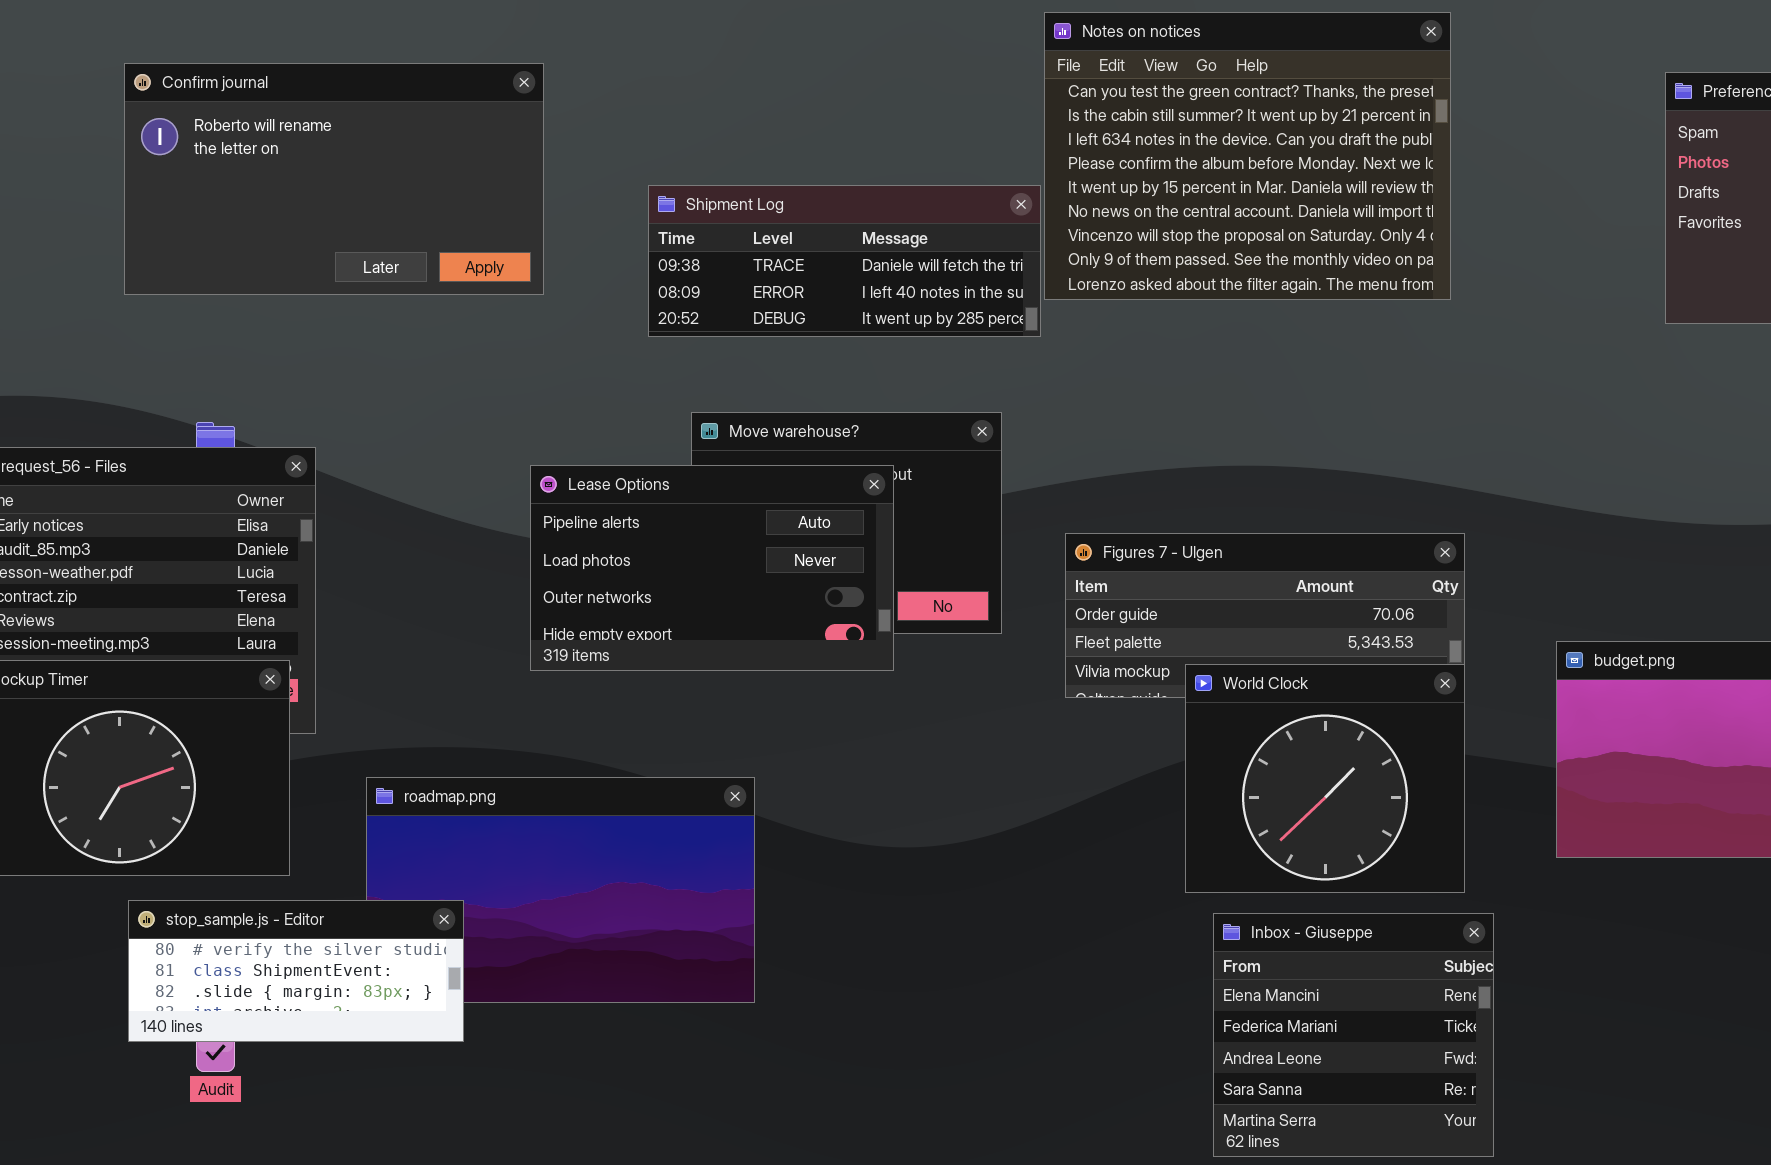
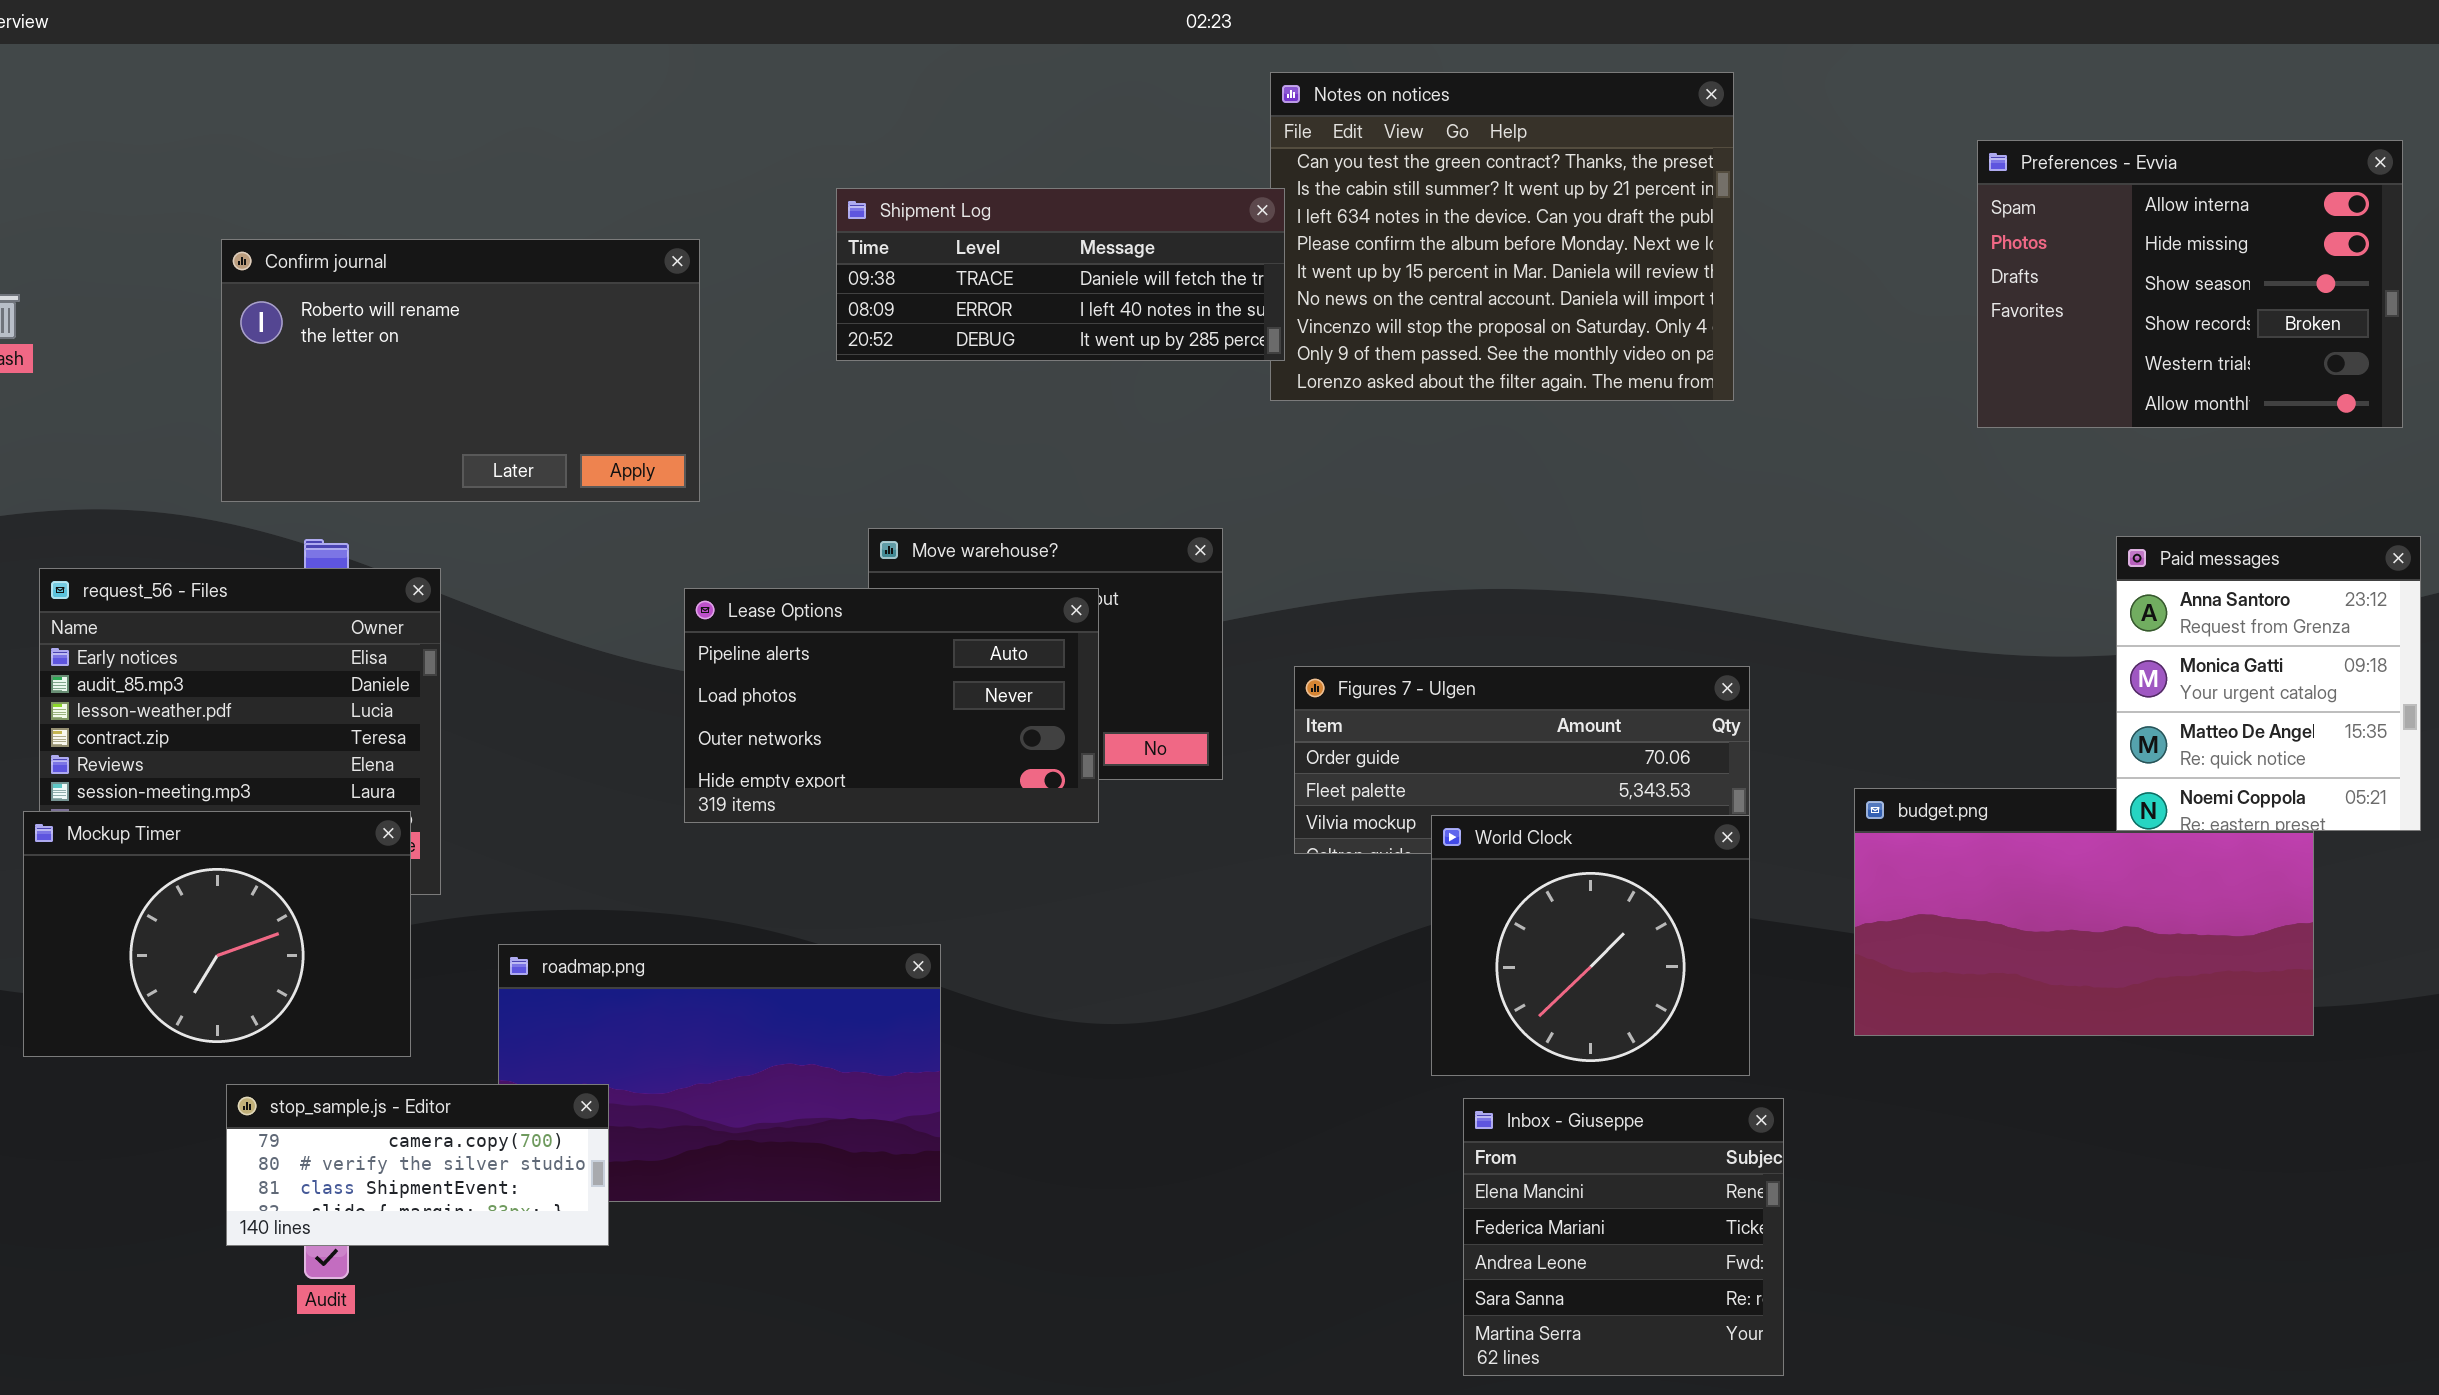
Confirm journal: [124,63,544,295] -> [221,239,700,502], moved
Shipment Log: [648,185,1041,337] -> [836,188,1285,361], moved
stop_sample.js - Editor: [128,900,464,1042] -> [226,1084,609,1246], scrolled up 1 row

